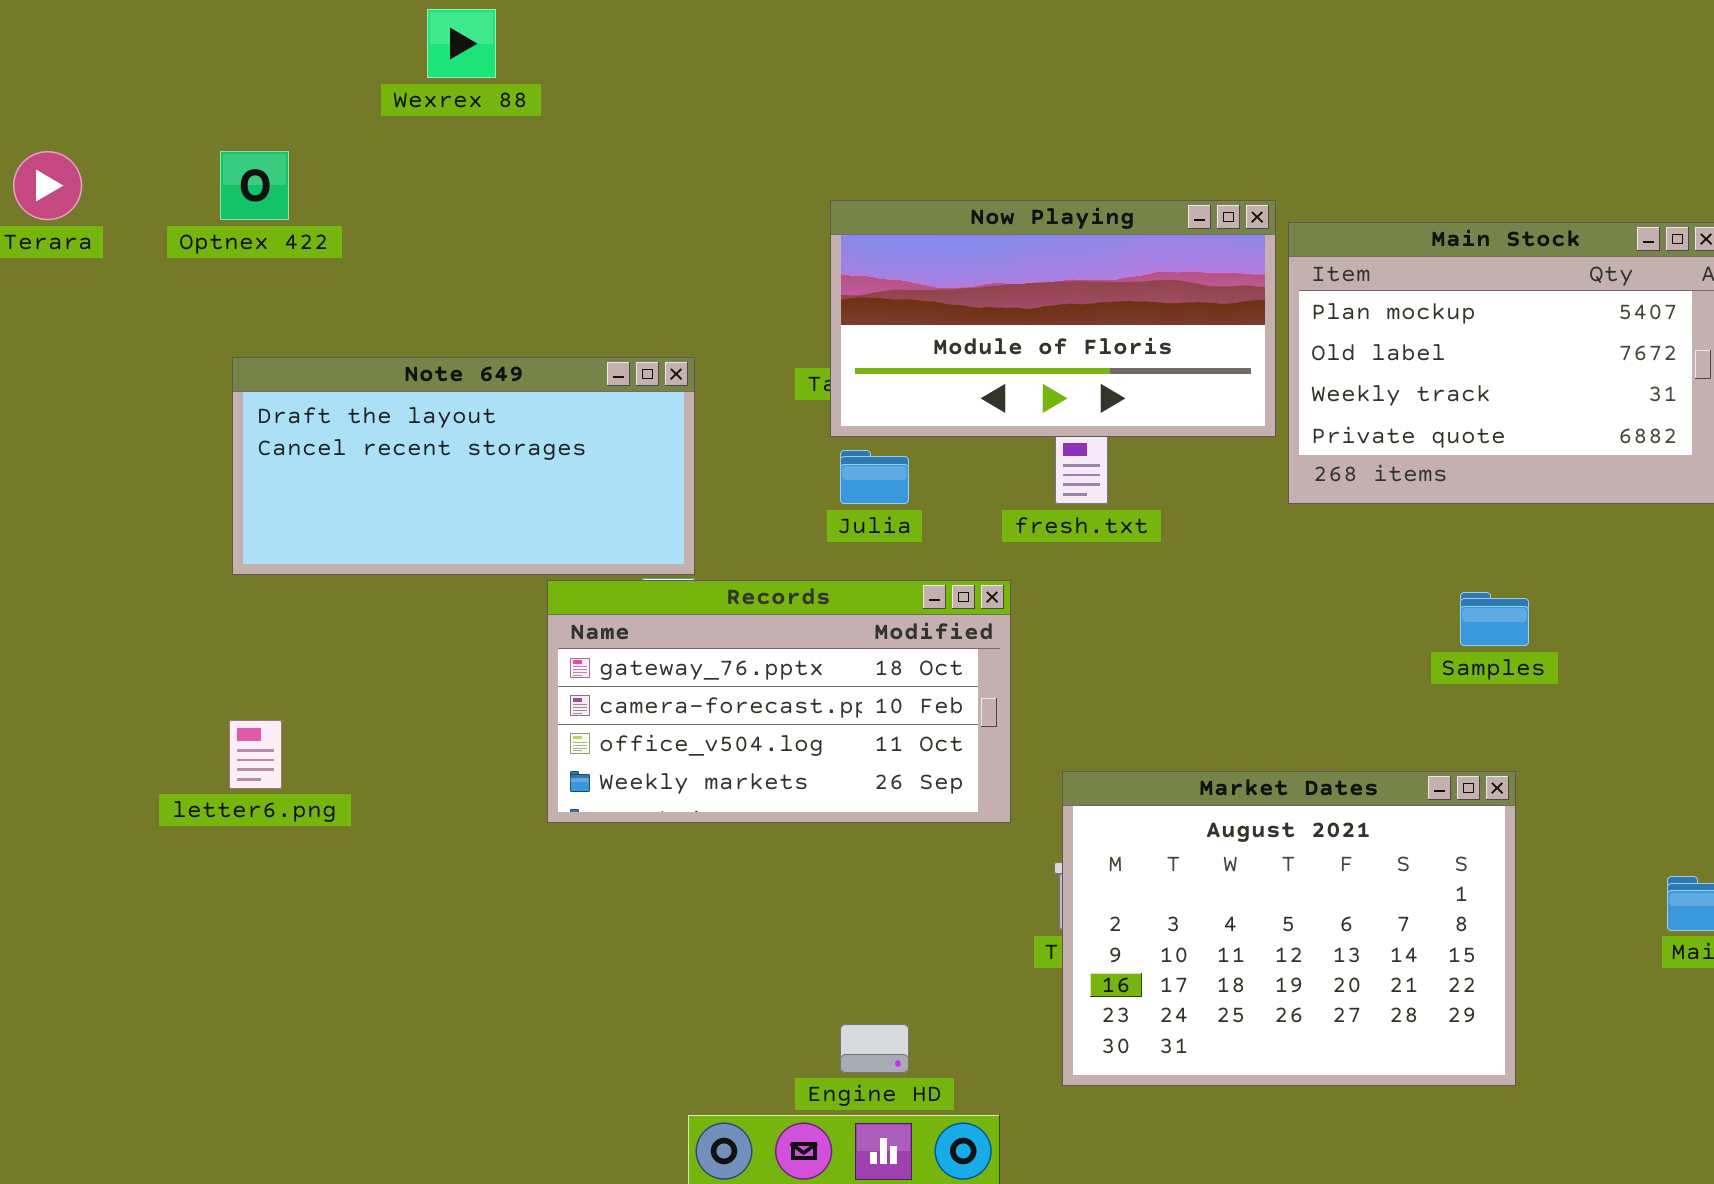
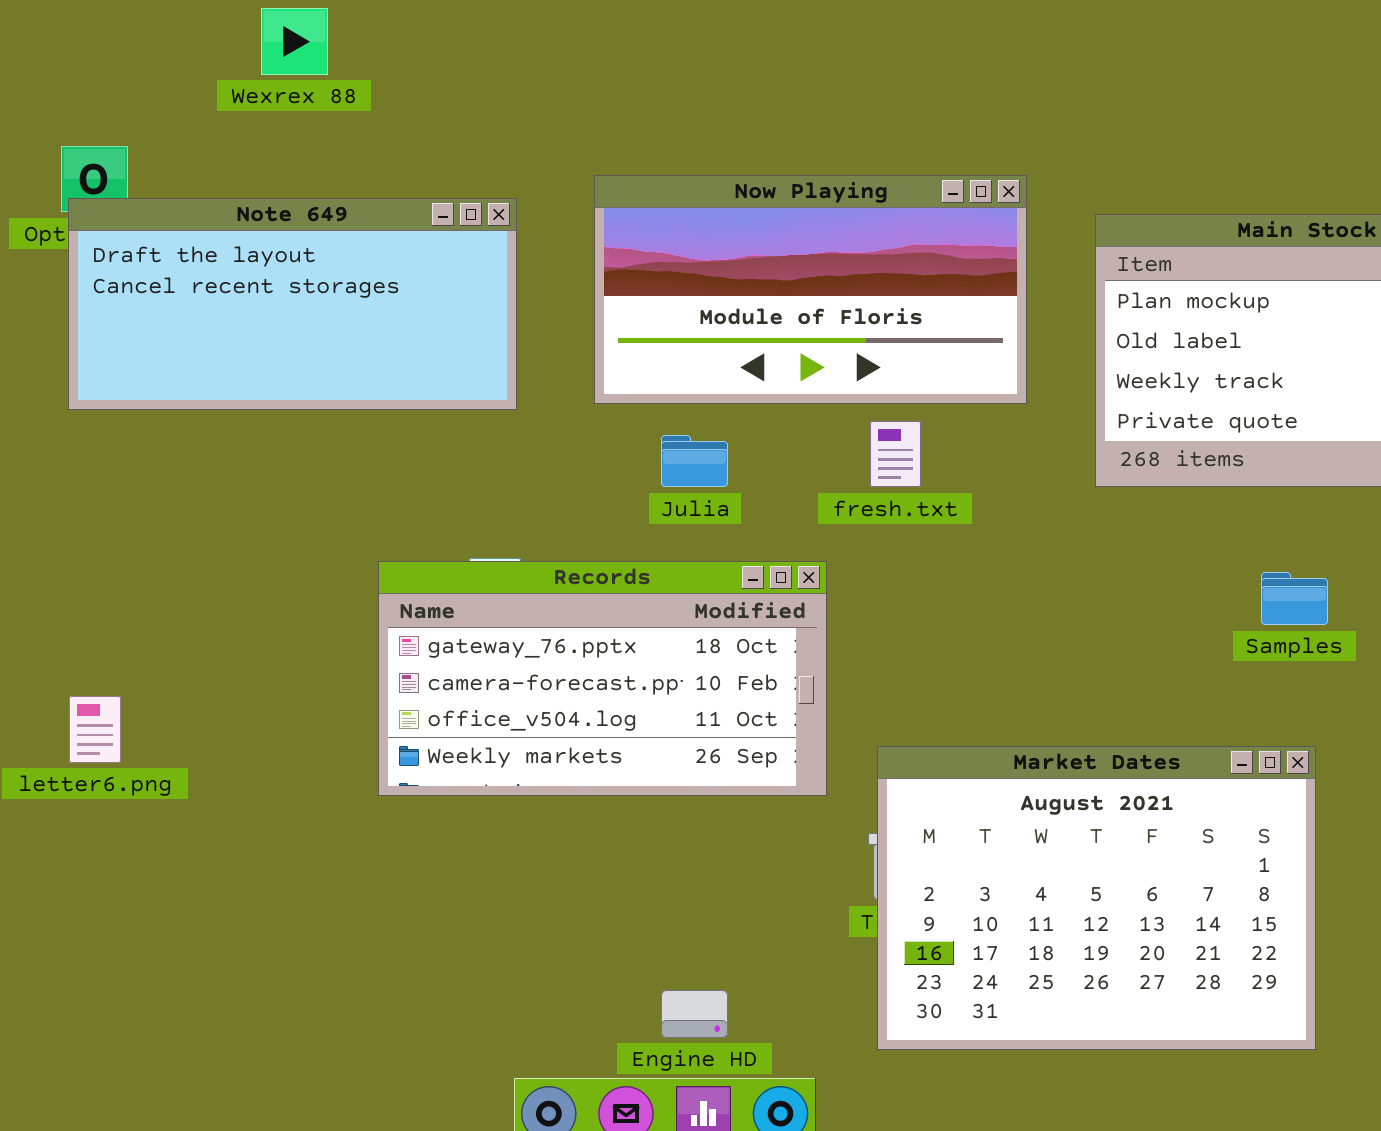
Now Playing: [830,200,1276,437] -> [594,175,1027,404], moved
Note 649: [232,357,695,575] -> [68,198,517,410], moved

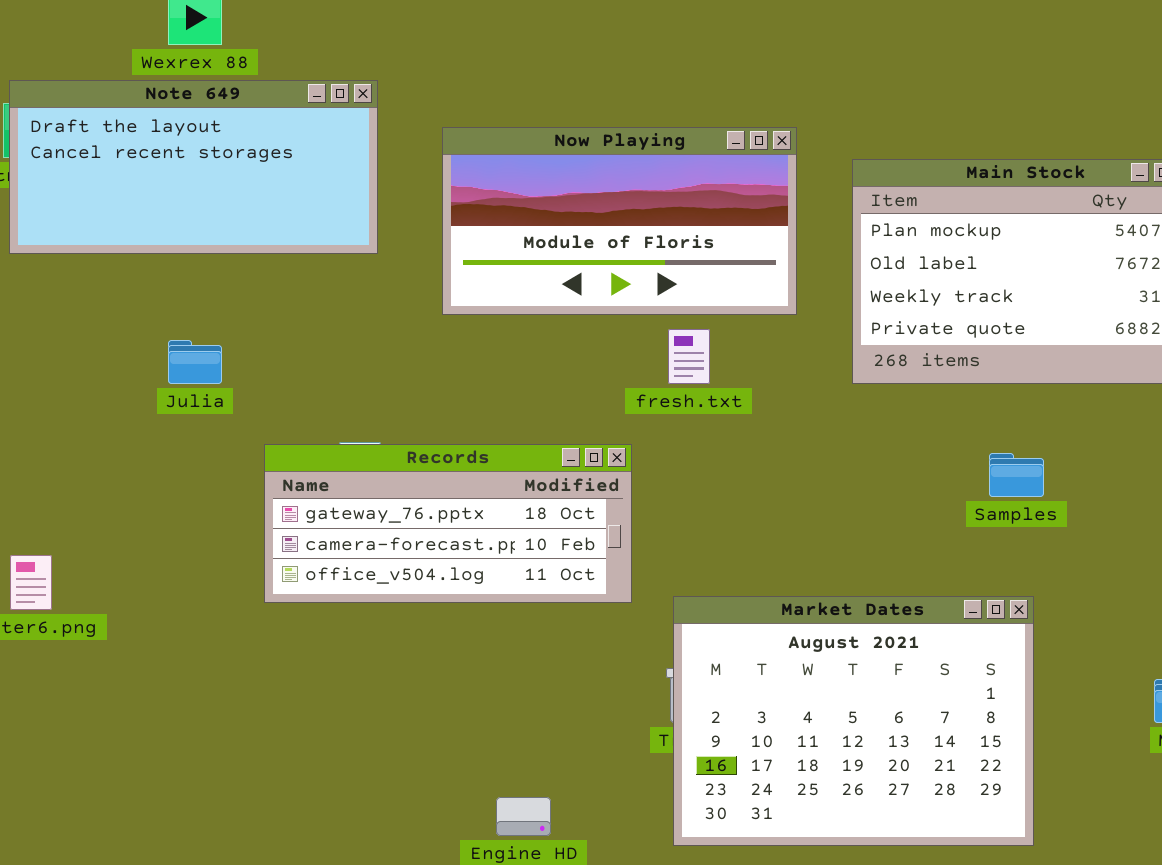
Note 649: [68,198,517,410] -> [9,80,378,254], moved
Julia: [661,435,728,487] -> [168,340,222,384], moved
Records: [378,561,827,796] -> [264,444,632,603], resized

